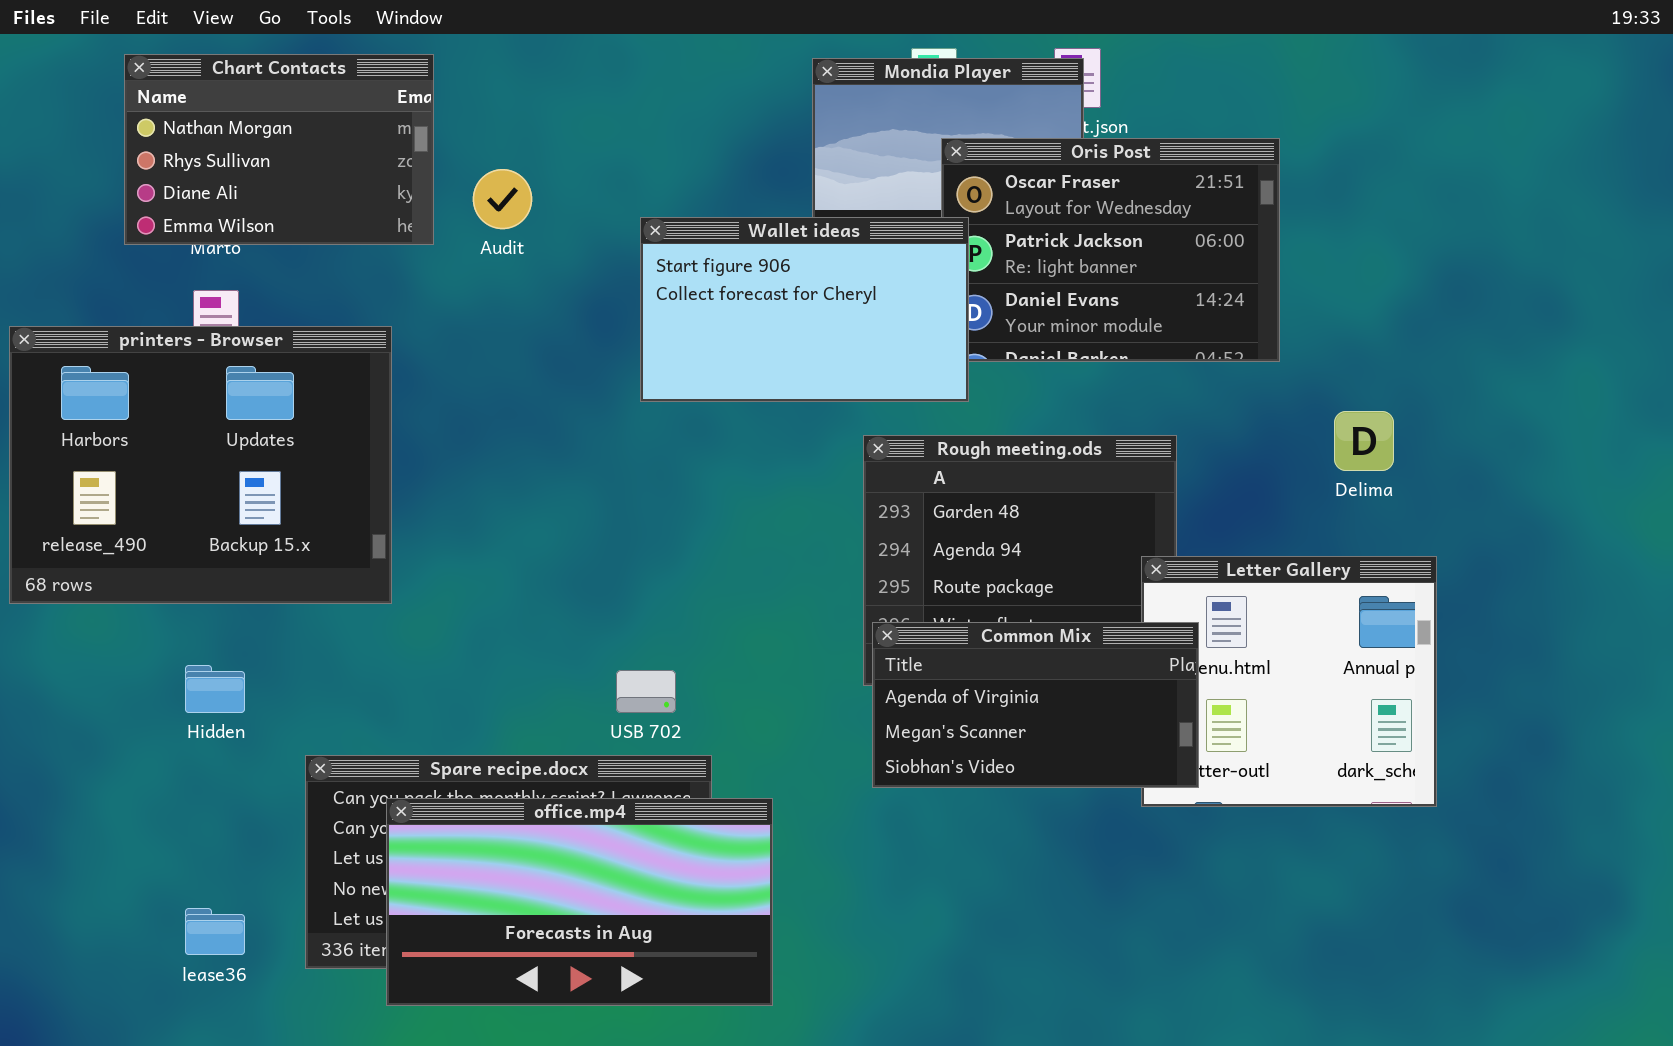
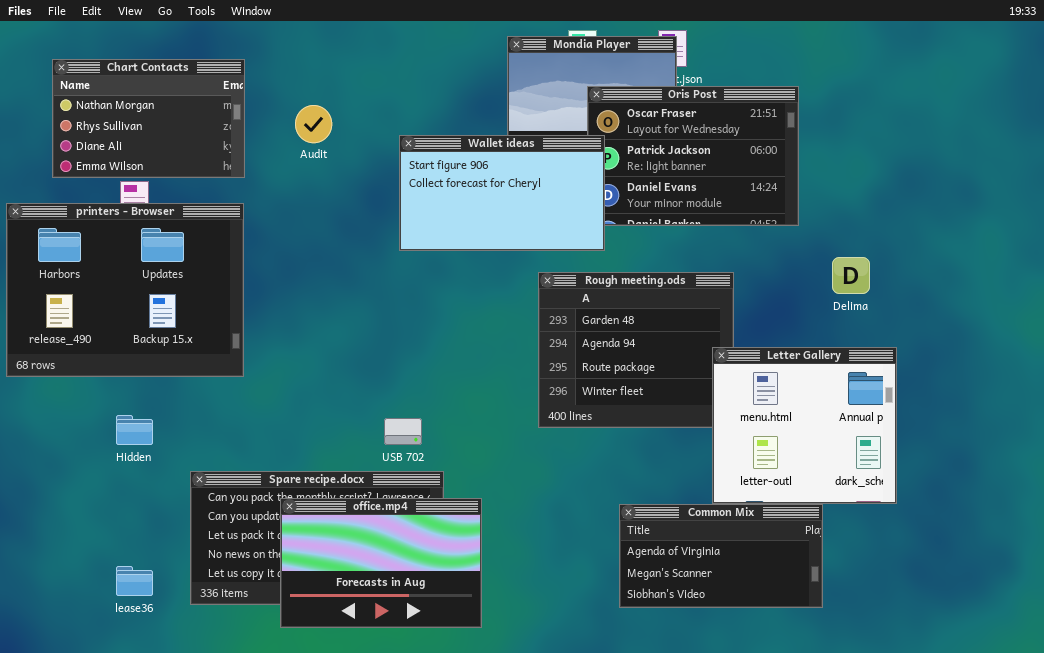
Chart Contacts: [124,54,434,245] -> [52,59,245,178], moved
Common Mix: [872,622,1199,788] -> [619,504,823,608], moved
office.mp4: [386,798,773,1006] -> [280,498,482,628], resized

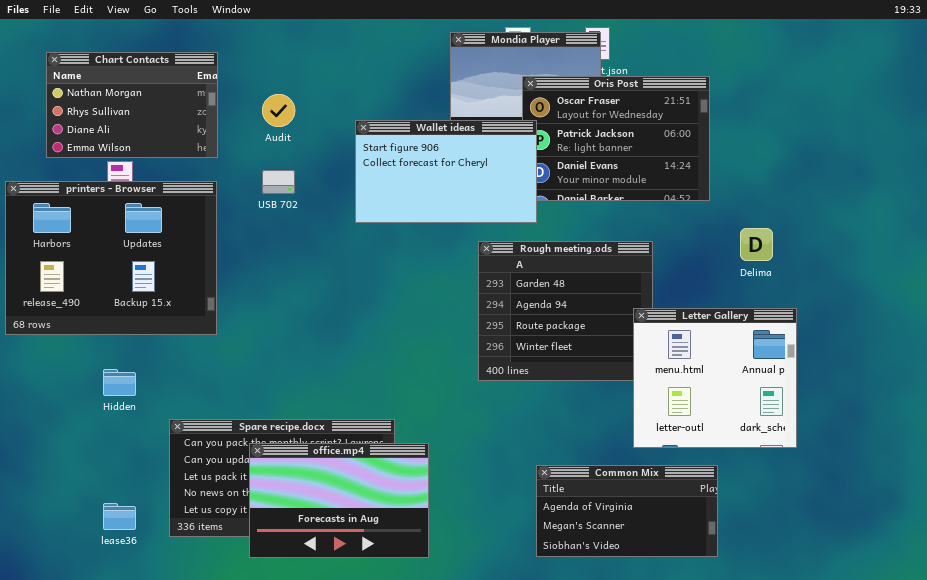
USB 702: [384,418,422,445] -> [262,170,295,194], moved
Common Mix: [619,504,823,608] -> [536,465,718,557], moved

